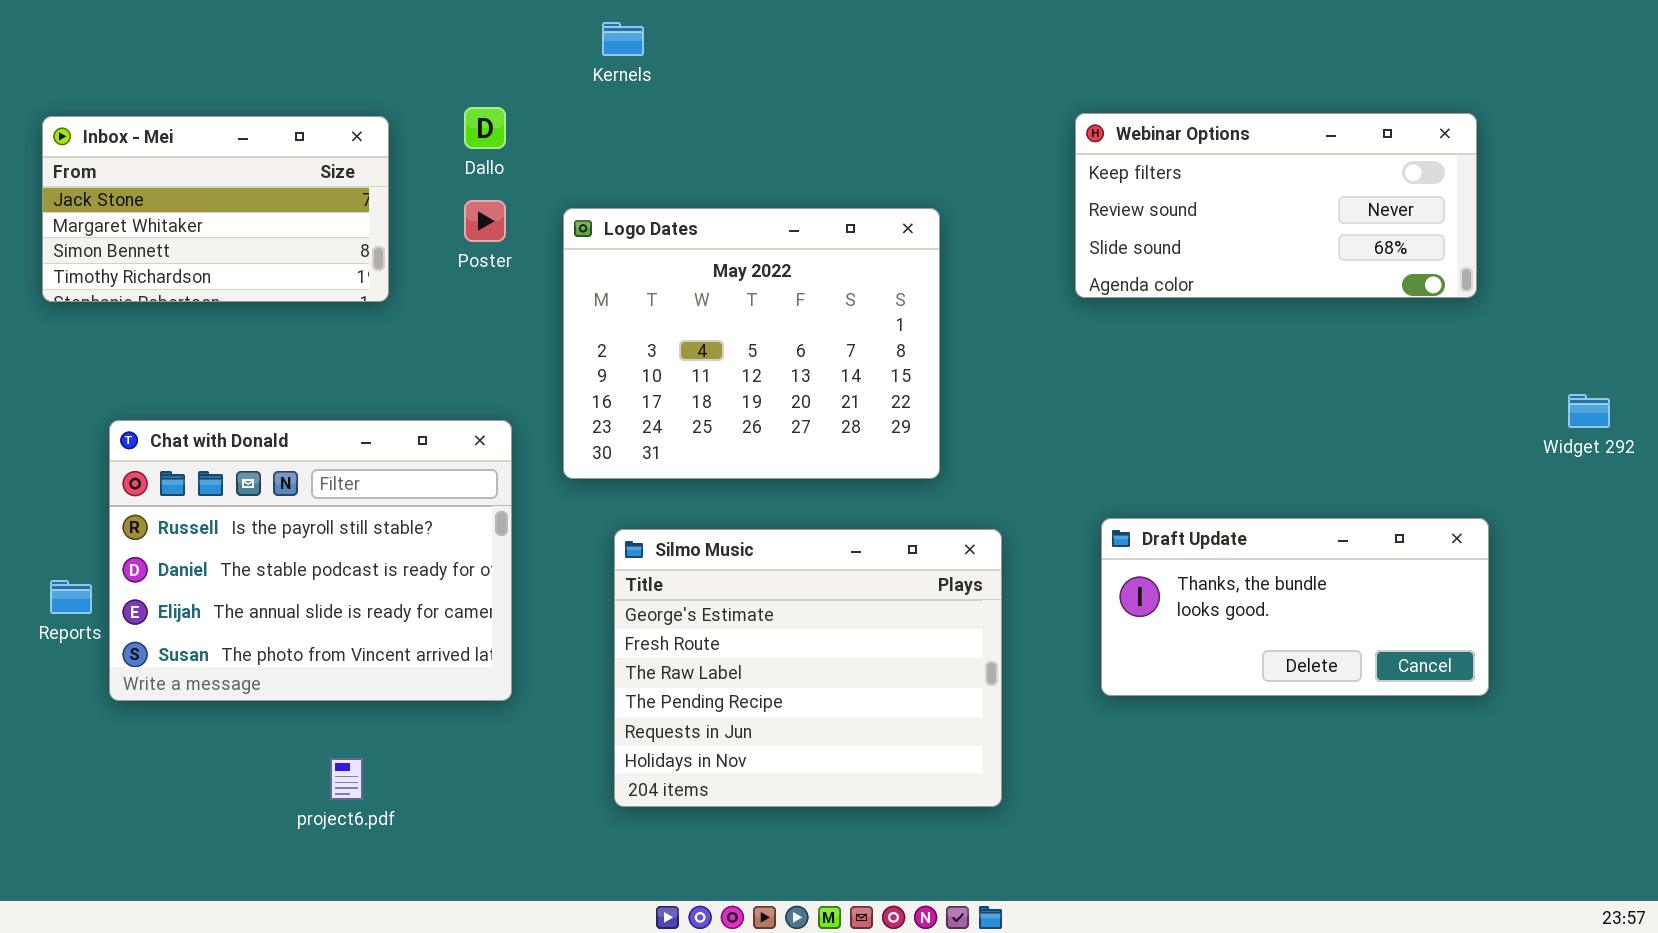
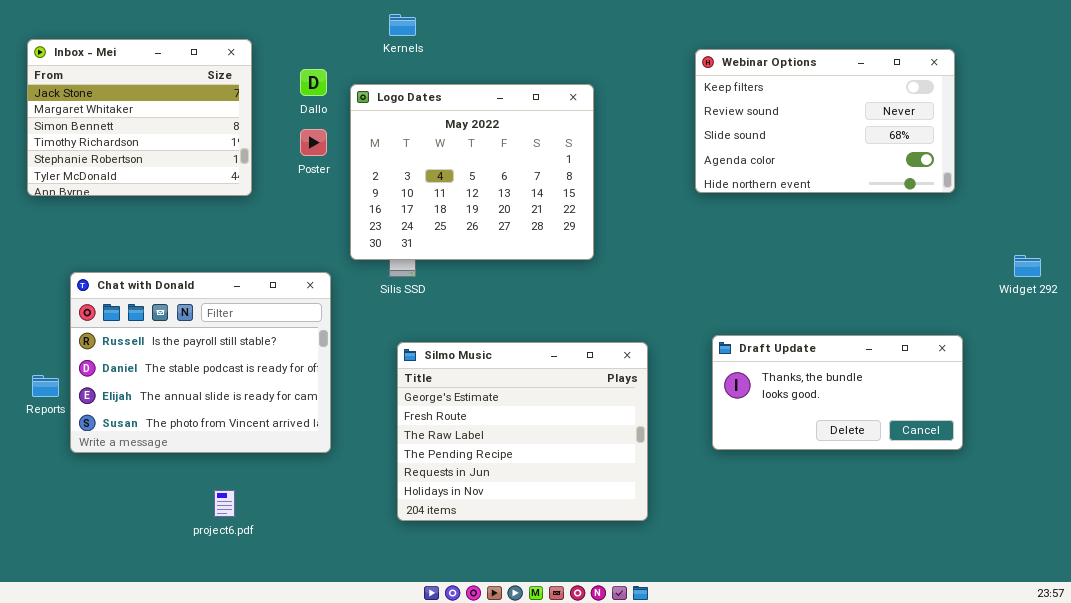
Webinar Options: [1075,113,1477,298] -> [695,49,955,193], resized
Inbox - Mei: [42,116,389,302] -> [27,39,252,196], resized
Logo Dates: [563,208,940,479] -> [350,84,594,260], moved

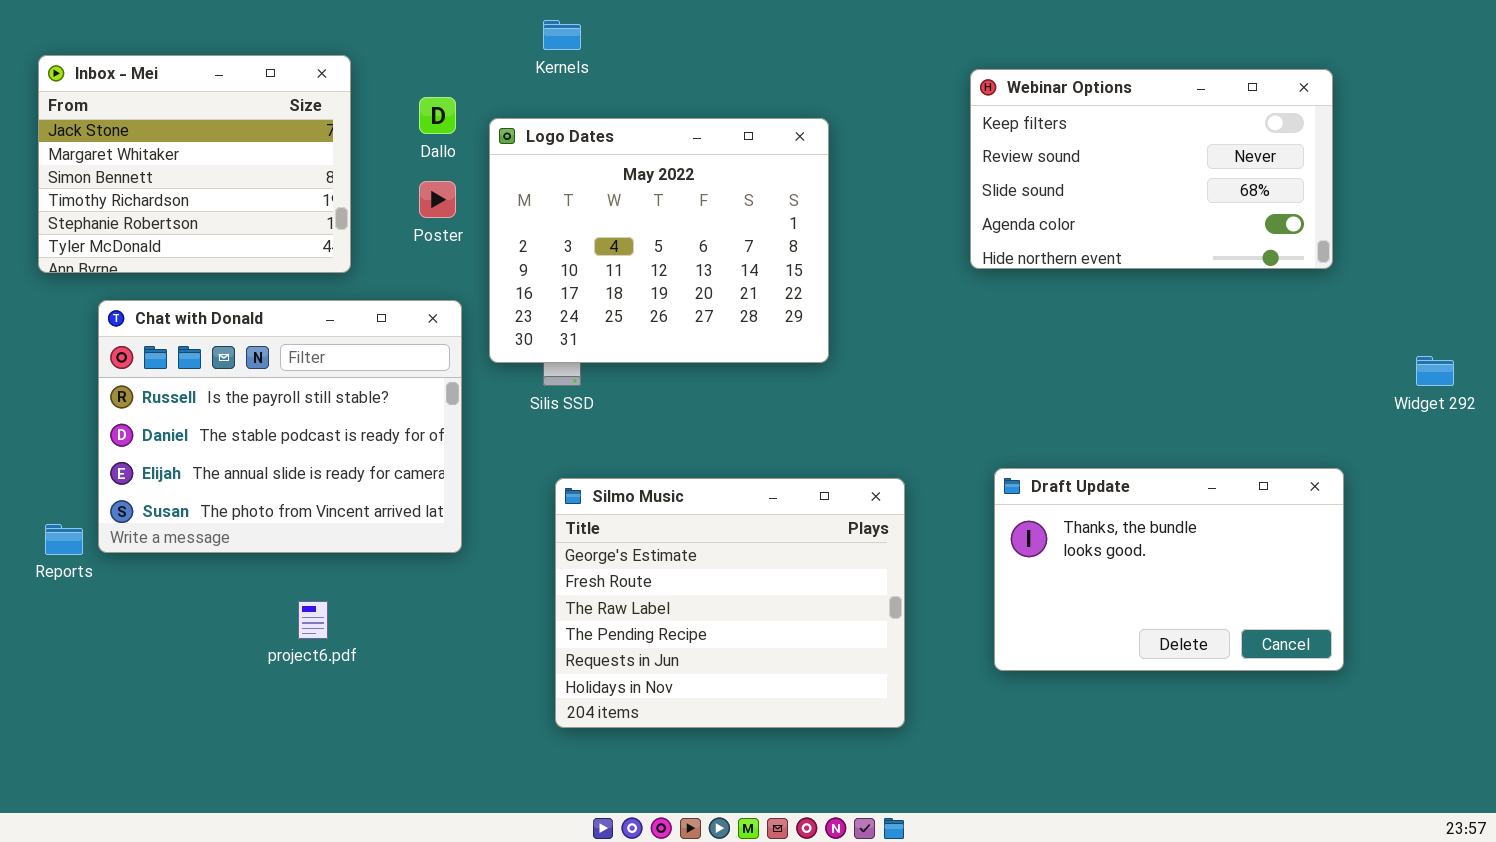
Chat with Donald: [70,272,331,453] -> [98,300,462,553], moved
Draft Update: [712,335,963,450] -> [994,468,1344,671], resized
project6.pdf: [214,490,235,517] -> [298,601,328,639], moved

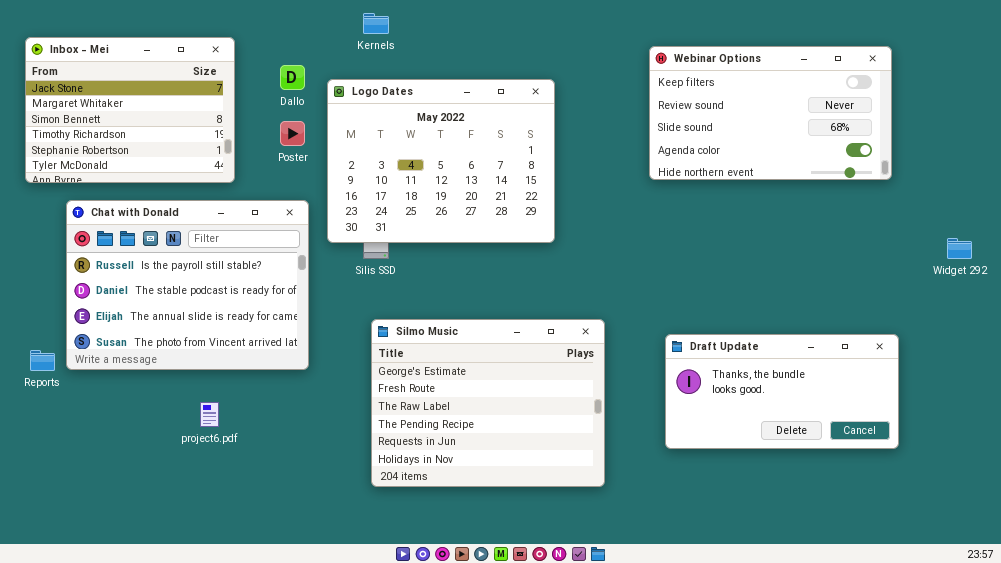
Draft Update: [994,468,1344,671] -> [665,334,899,449], resized

